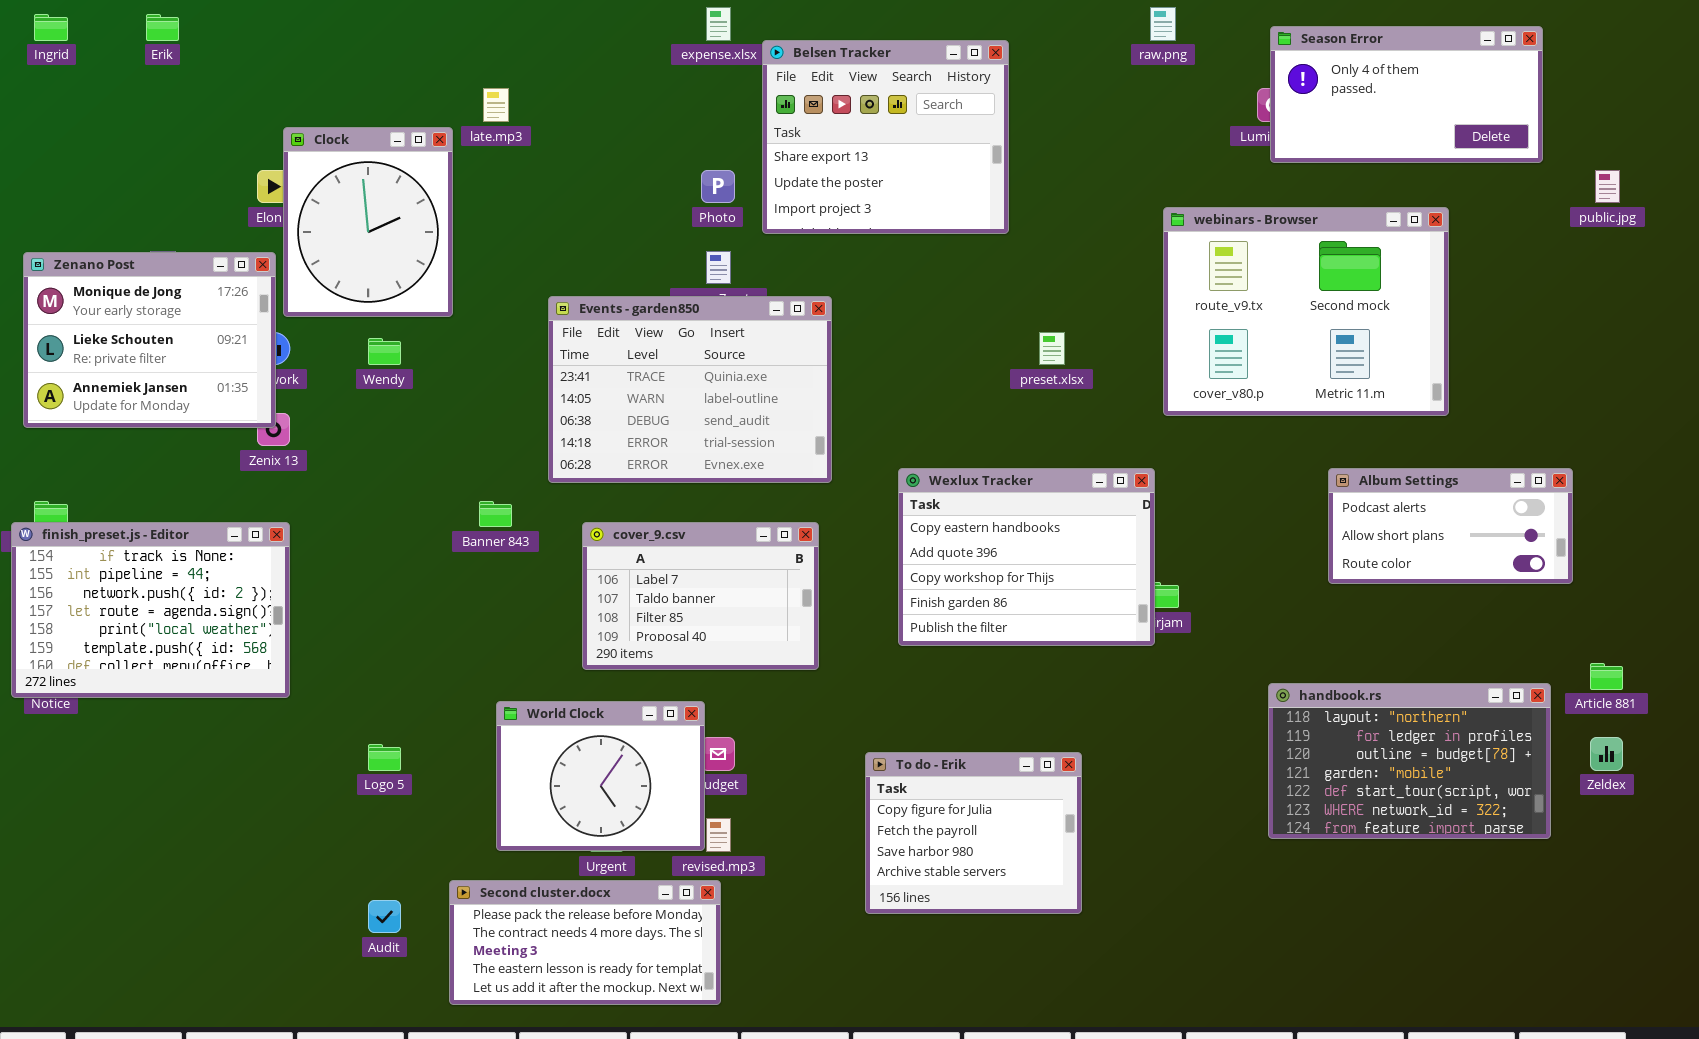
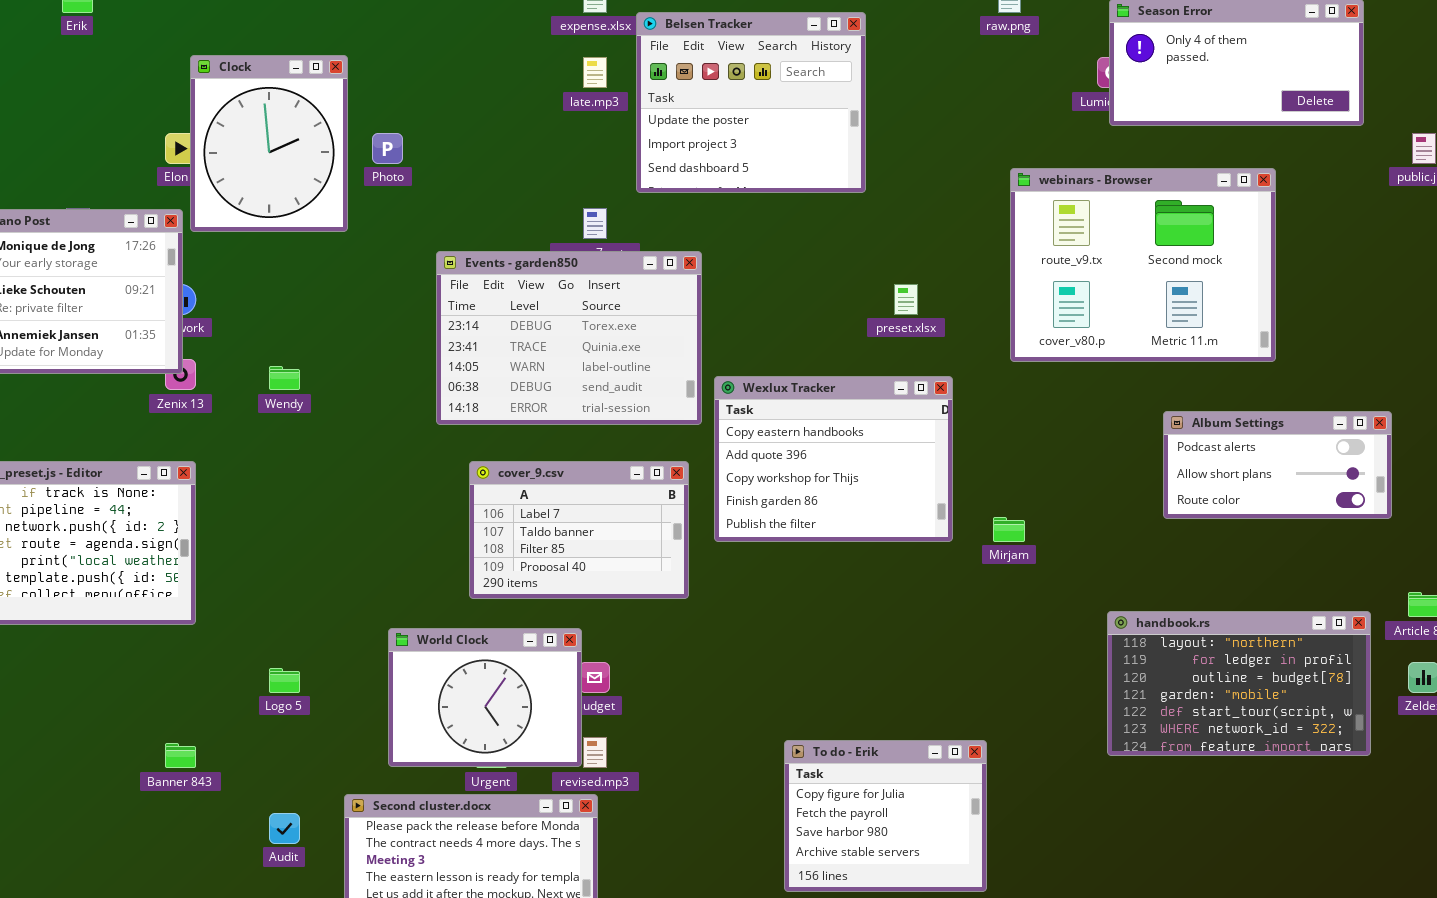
Belsen Tracker: [762,40,1009,234] -> [636,12,866,193], scrolled down 1 row
late.mp3: [483,88,509,122] -> [583,57,607,88], moved
Clock: [283,127,453,317] -> [190,55,348,232], moved
Photo: [701,170,735,203] -> [372,133,403,164], moved
Events - garden850: [548,296,832,483] -> [436,251,702,425], scrolled up 1 row
Wendy: [368,338,401,365] -> [269,366,300,390], moved
Wexlux Tracker: [898,468,1155,646] -> [714,376,953,542], moved
Banner 843: [479,501,512,527] -> [165,743,196,768], moved
To do - Erik: [865,752,1082,914] -> [784,740,987,892], moved

